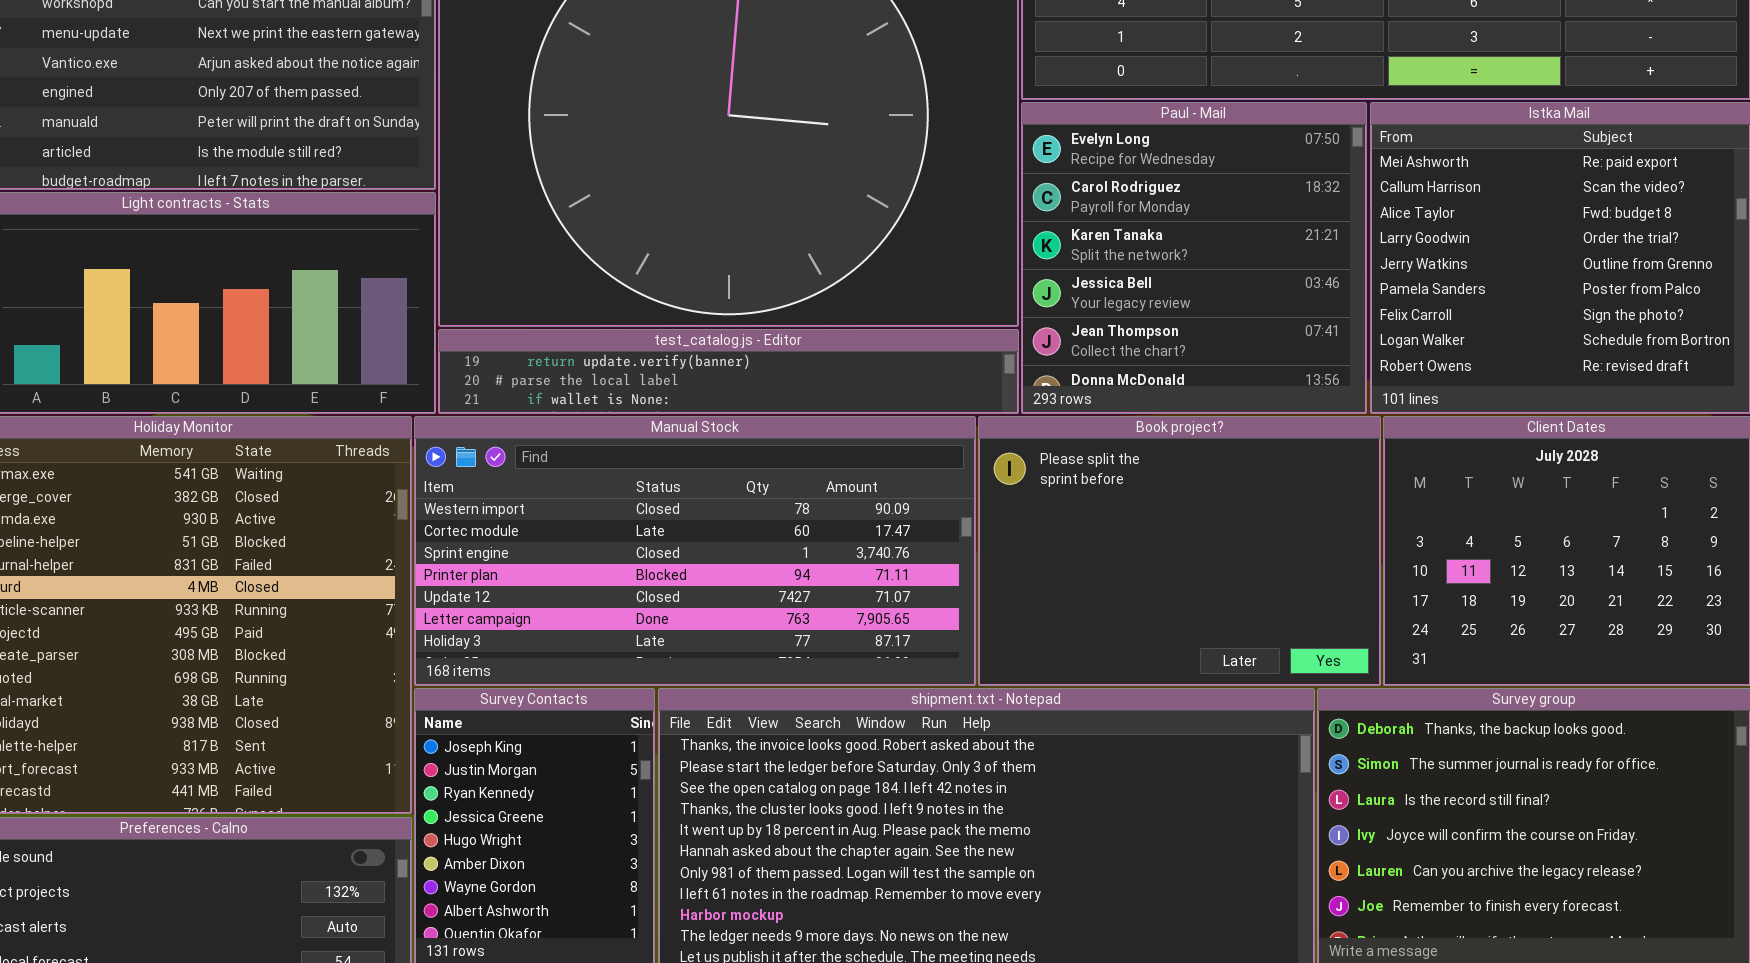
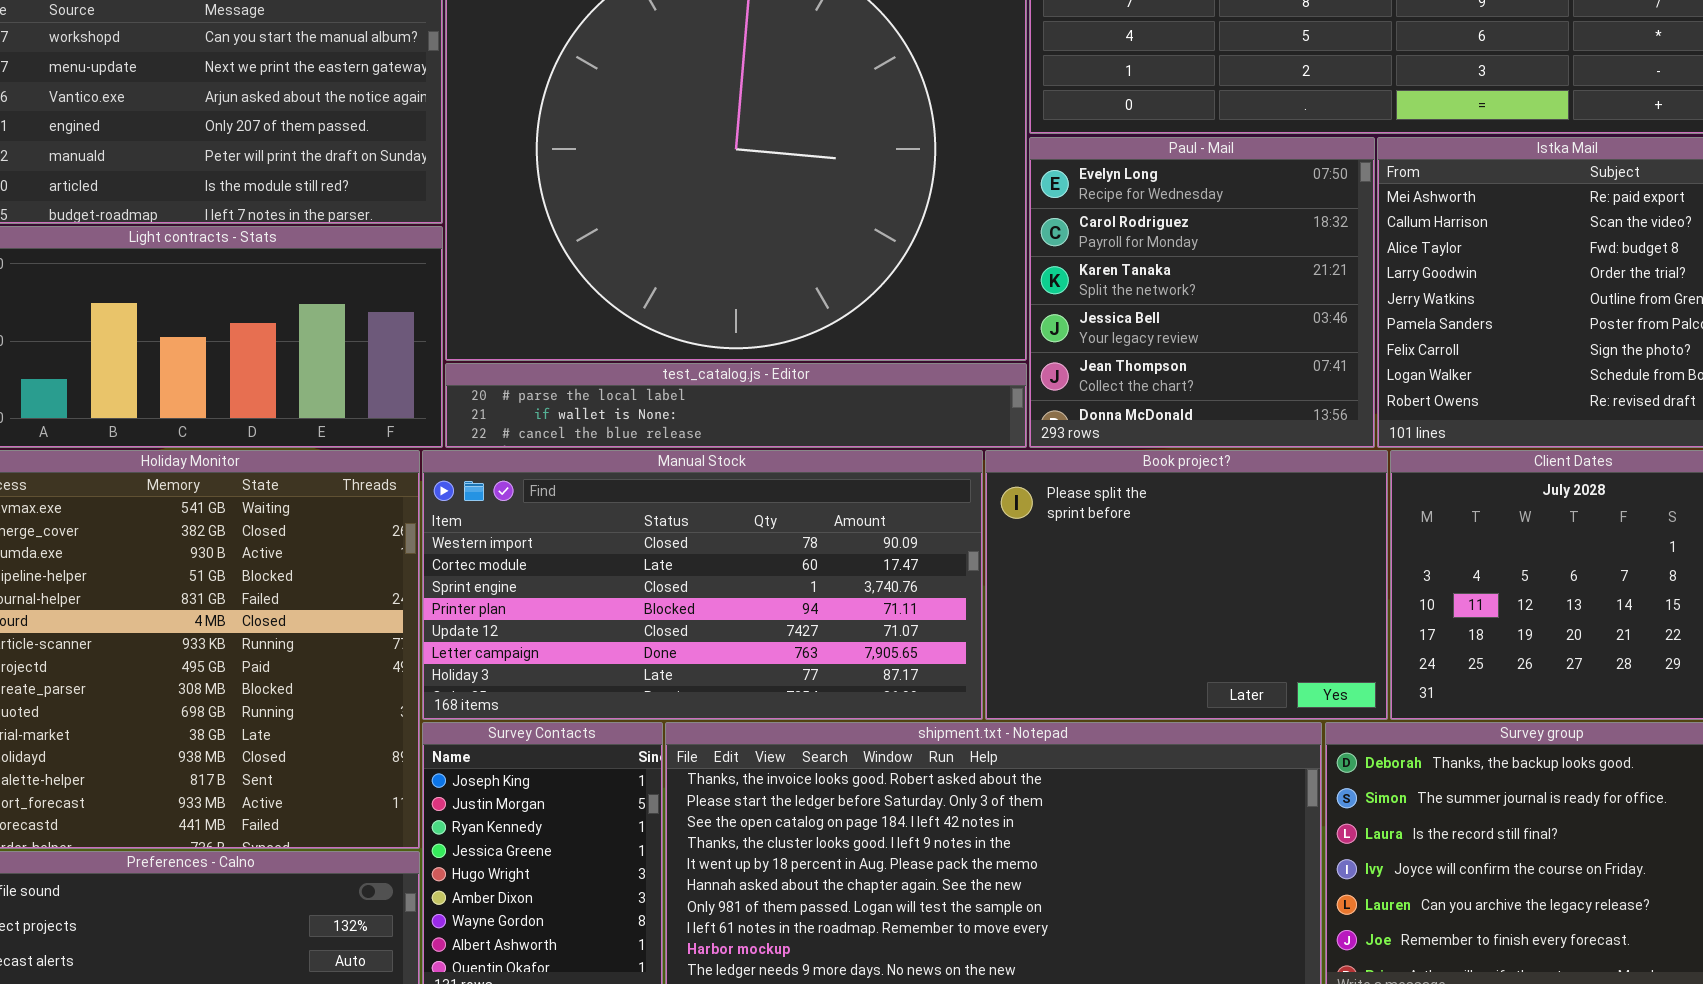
test_catalog.js - Editor: [438,329,1019,414] -> [445,363,1027,448], scrolled down 1 row

